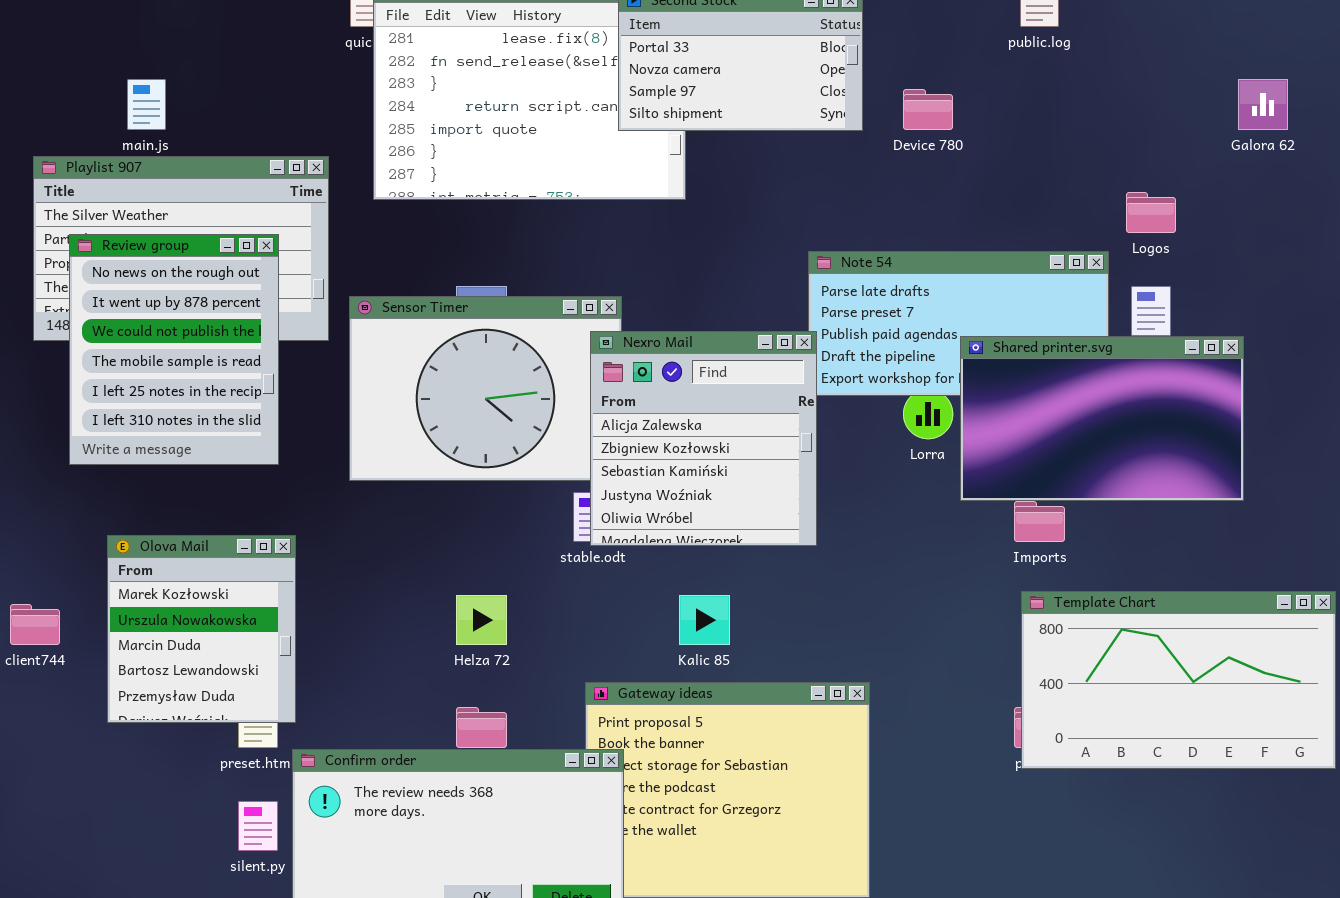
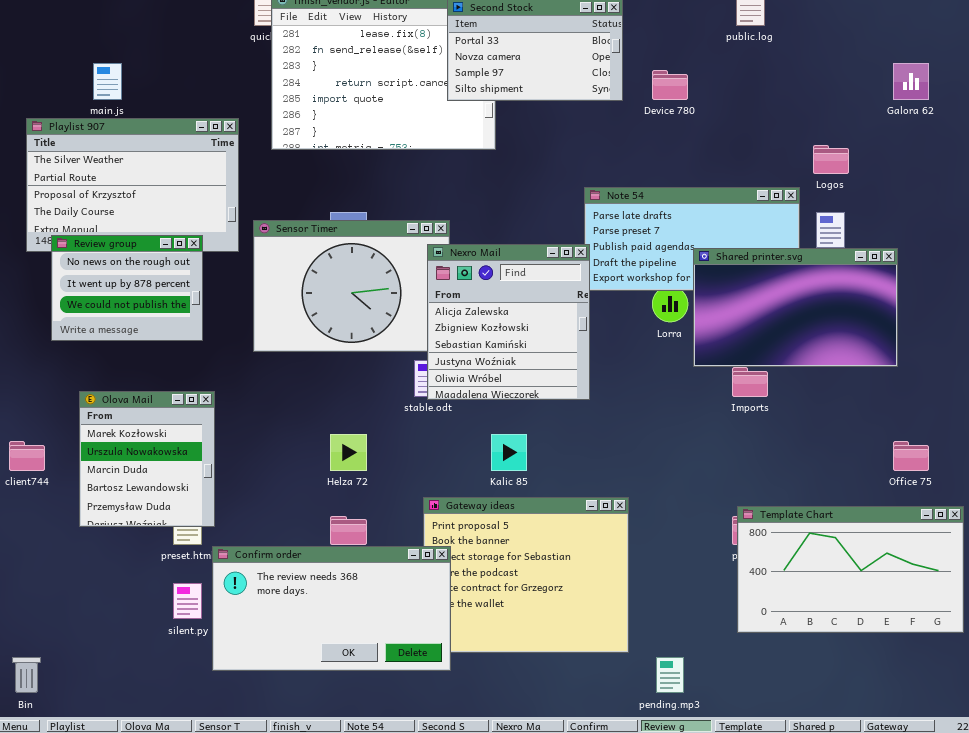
Review group: [69,234,279,465] -> [51,235,203,341], resized
Template Chart: [1021,591,1336,769] -> [737,506,964,633], moved

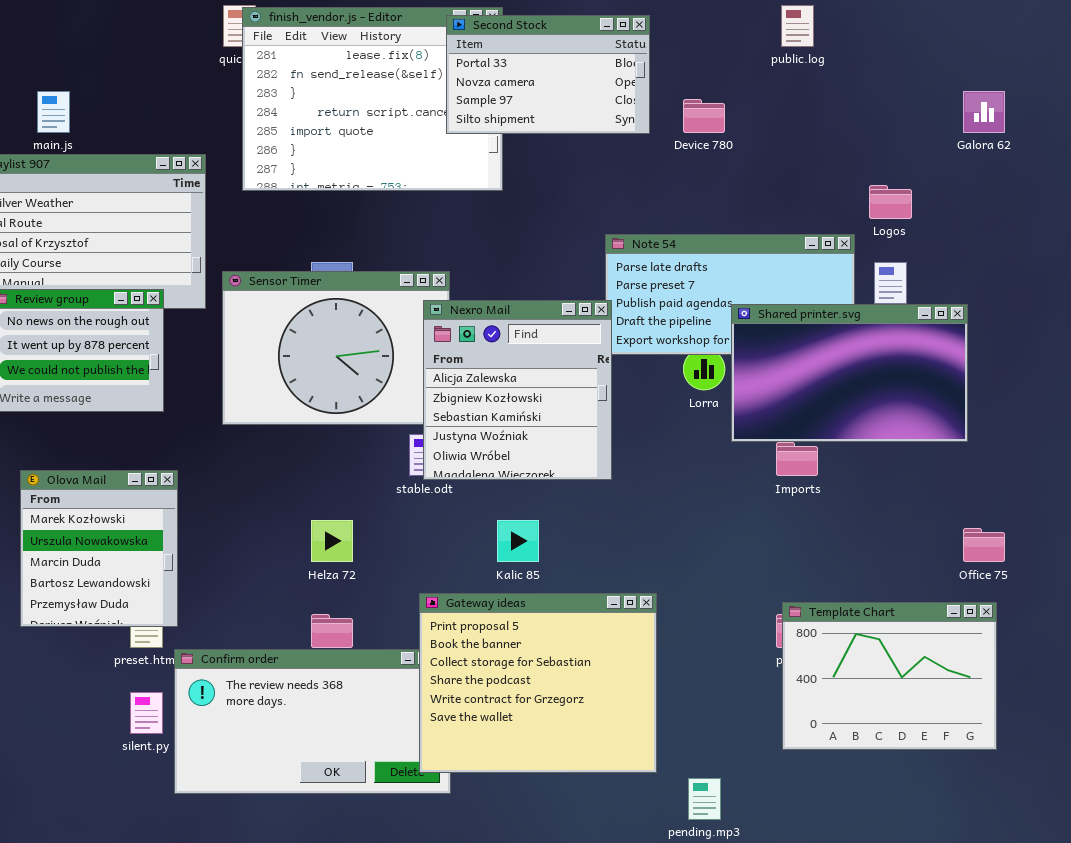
Gateway ideas: [423,497,629,653] -> [419,593,657,773], raised
Template Chart: [737,506,964,633] -> [782,602,997,750], resized

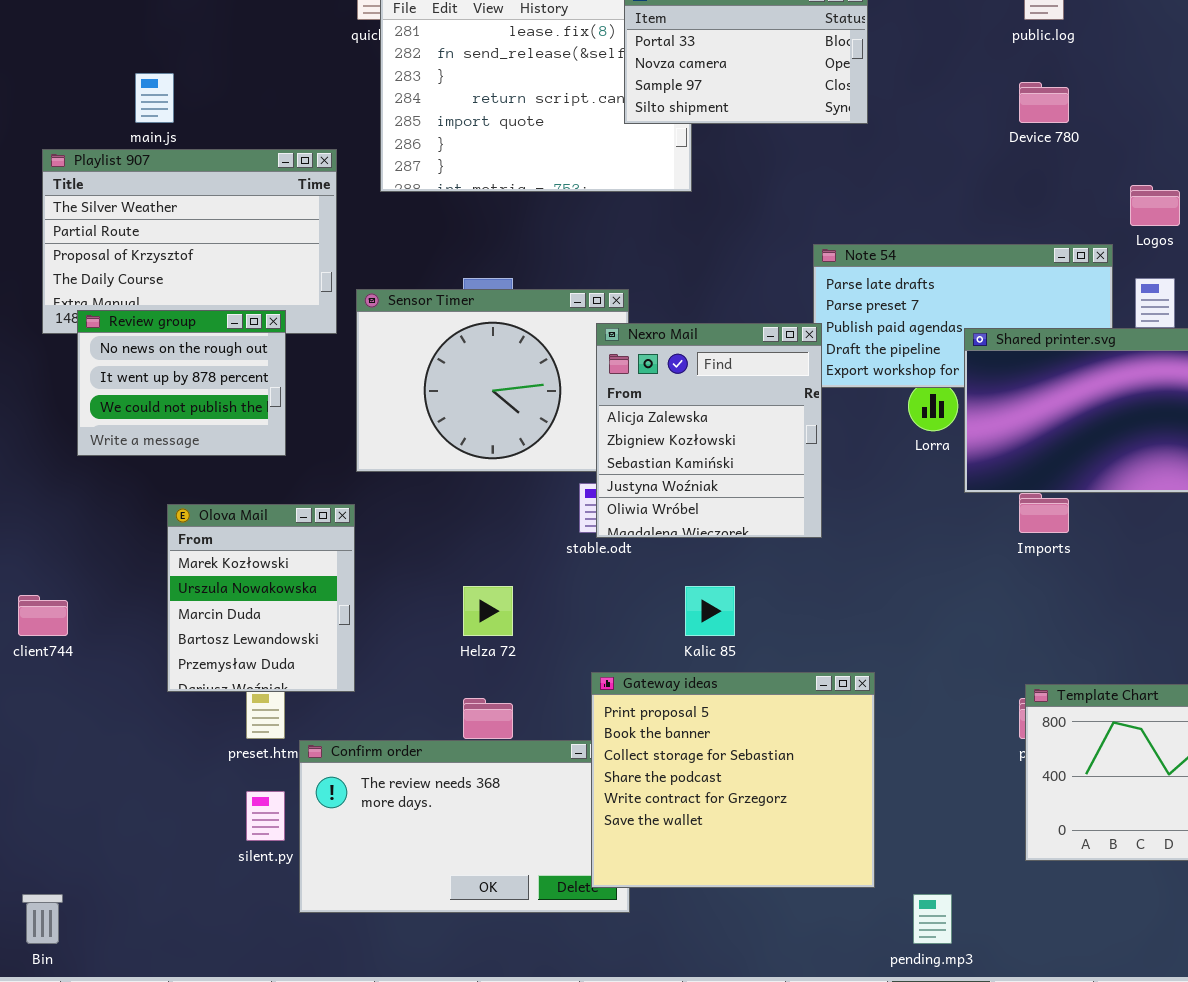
Device 780: [683,99,725,133] -> [1019,82,1069,123], moved
Olova Mail: [20,470,178,627] -> [167,504,355,692], moved

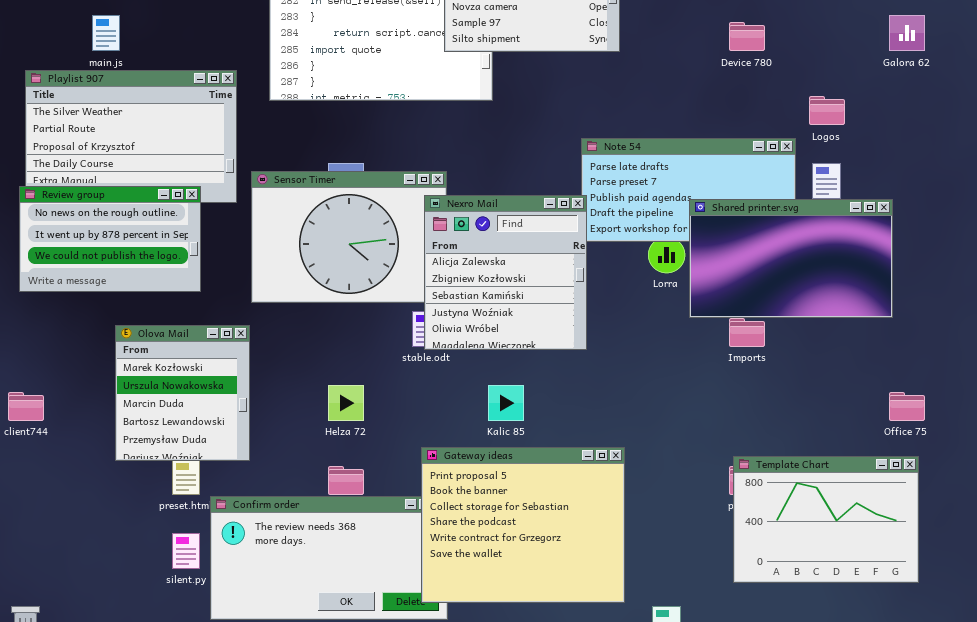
Review group: [77,310,286,456] -> [19,186,201,292], resized

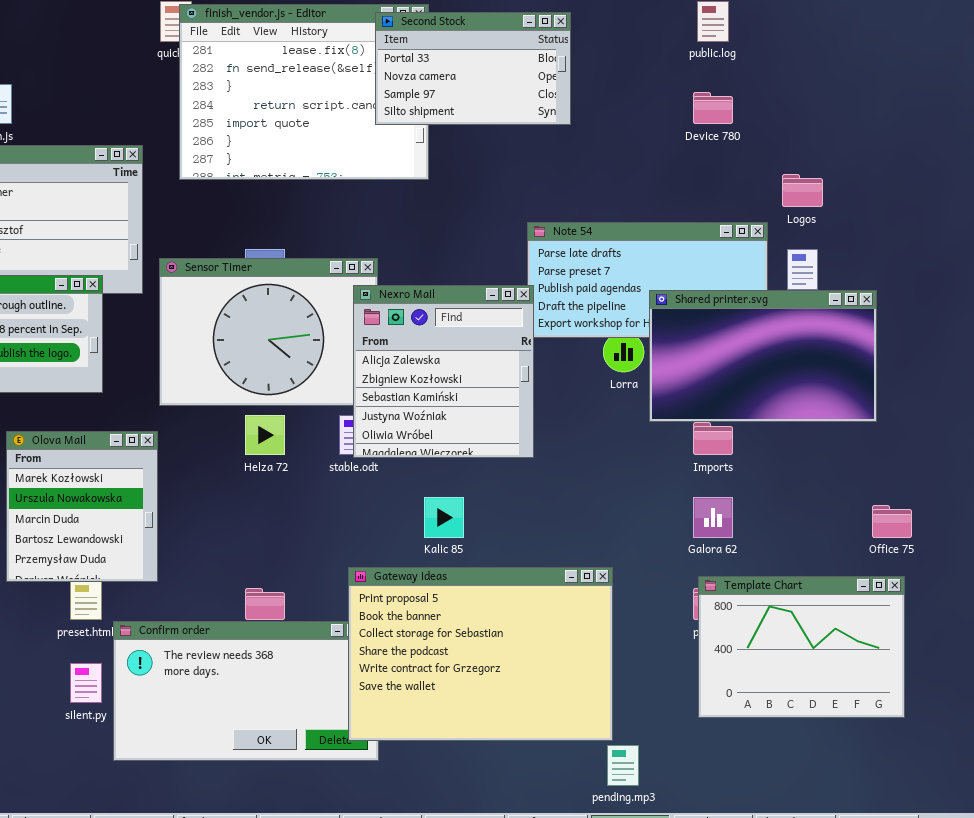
Galora 62: [889,15,925,51] -> [693,497,733,538], moved
Helza 72: [328,385,364,421] -> [245,415,285,455], moved
Gateway ideas: [421,447,625,603] -> [348,567,613,741], resized

